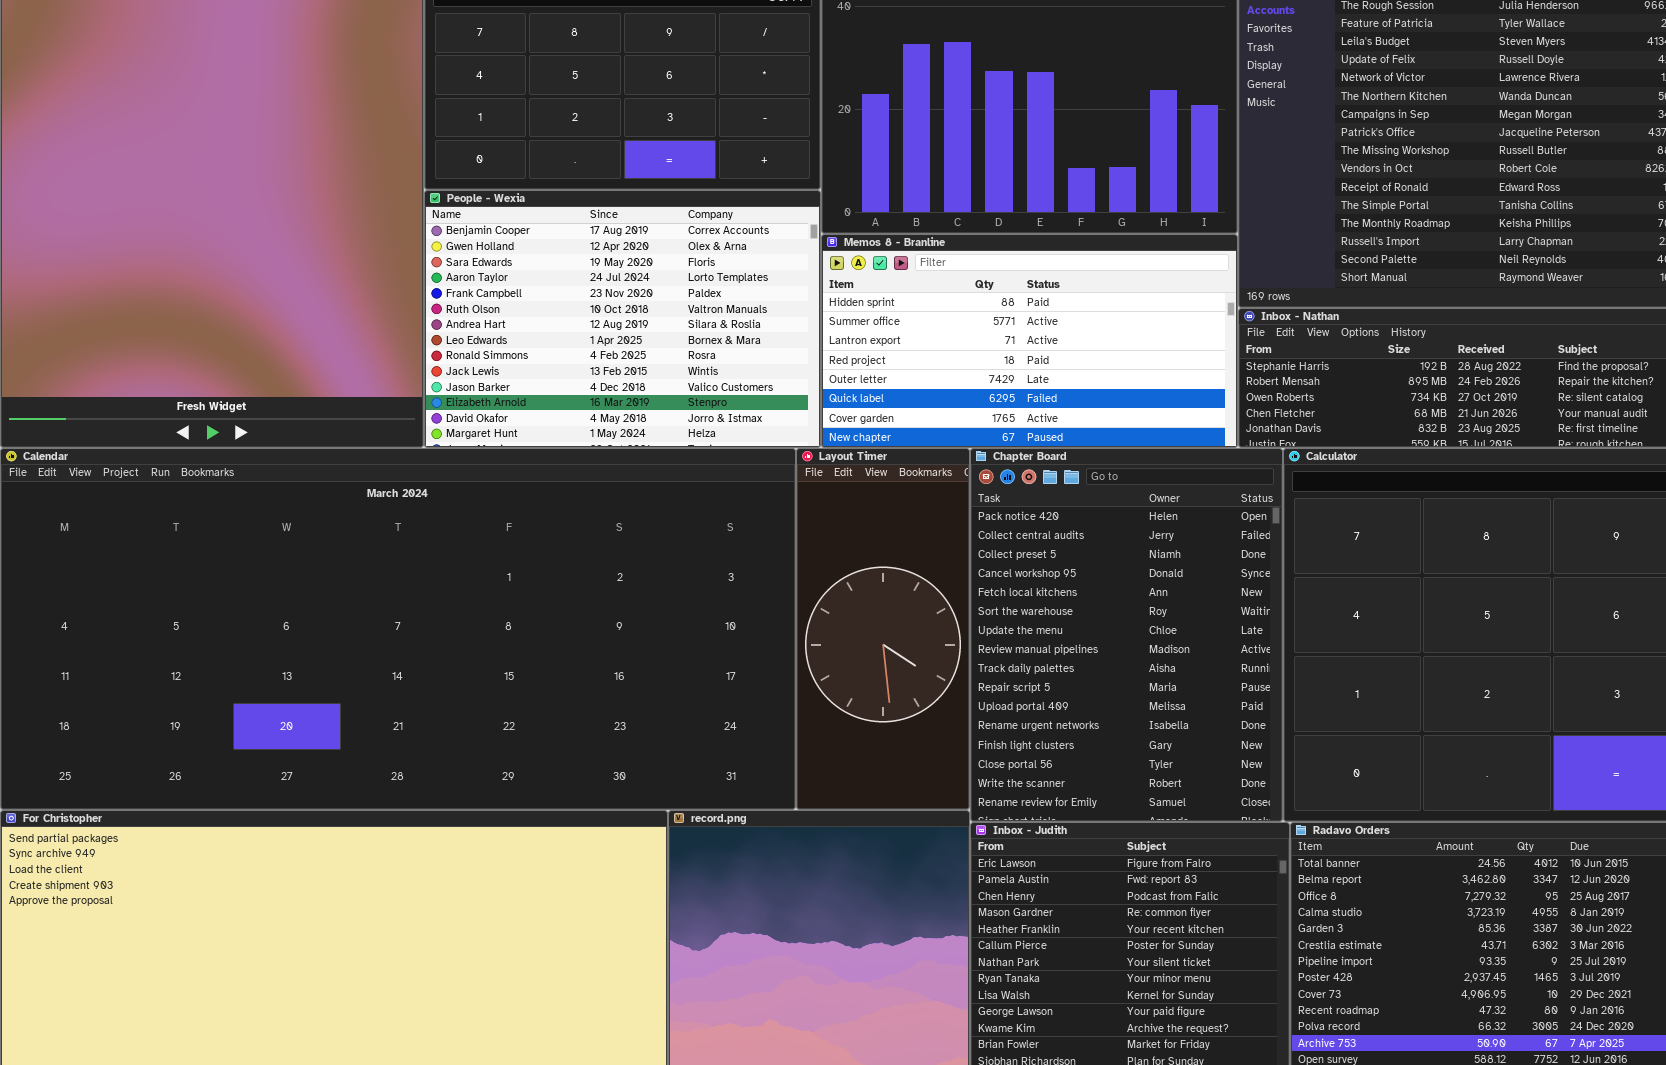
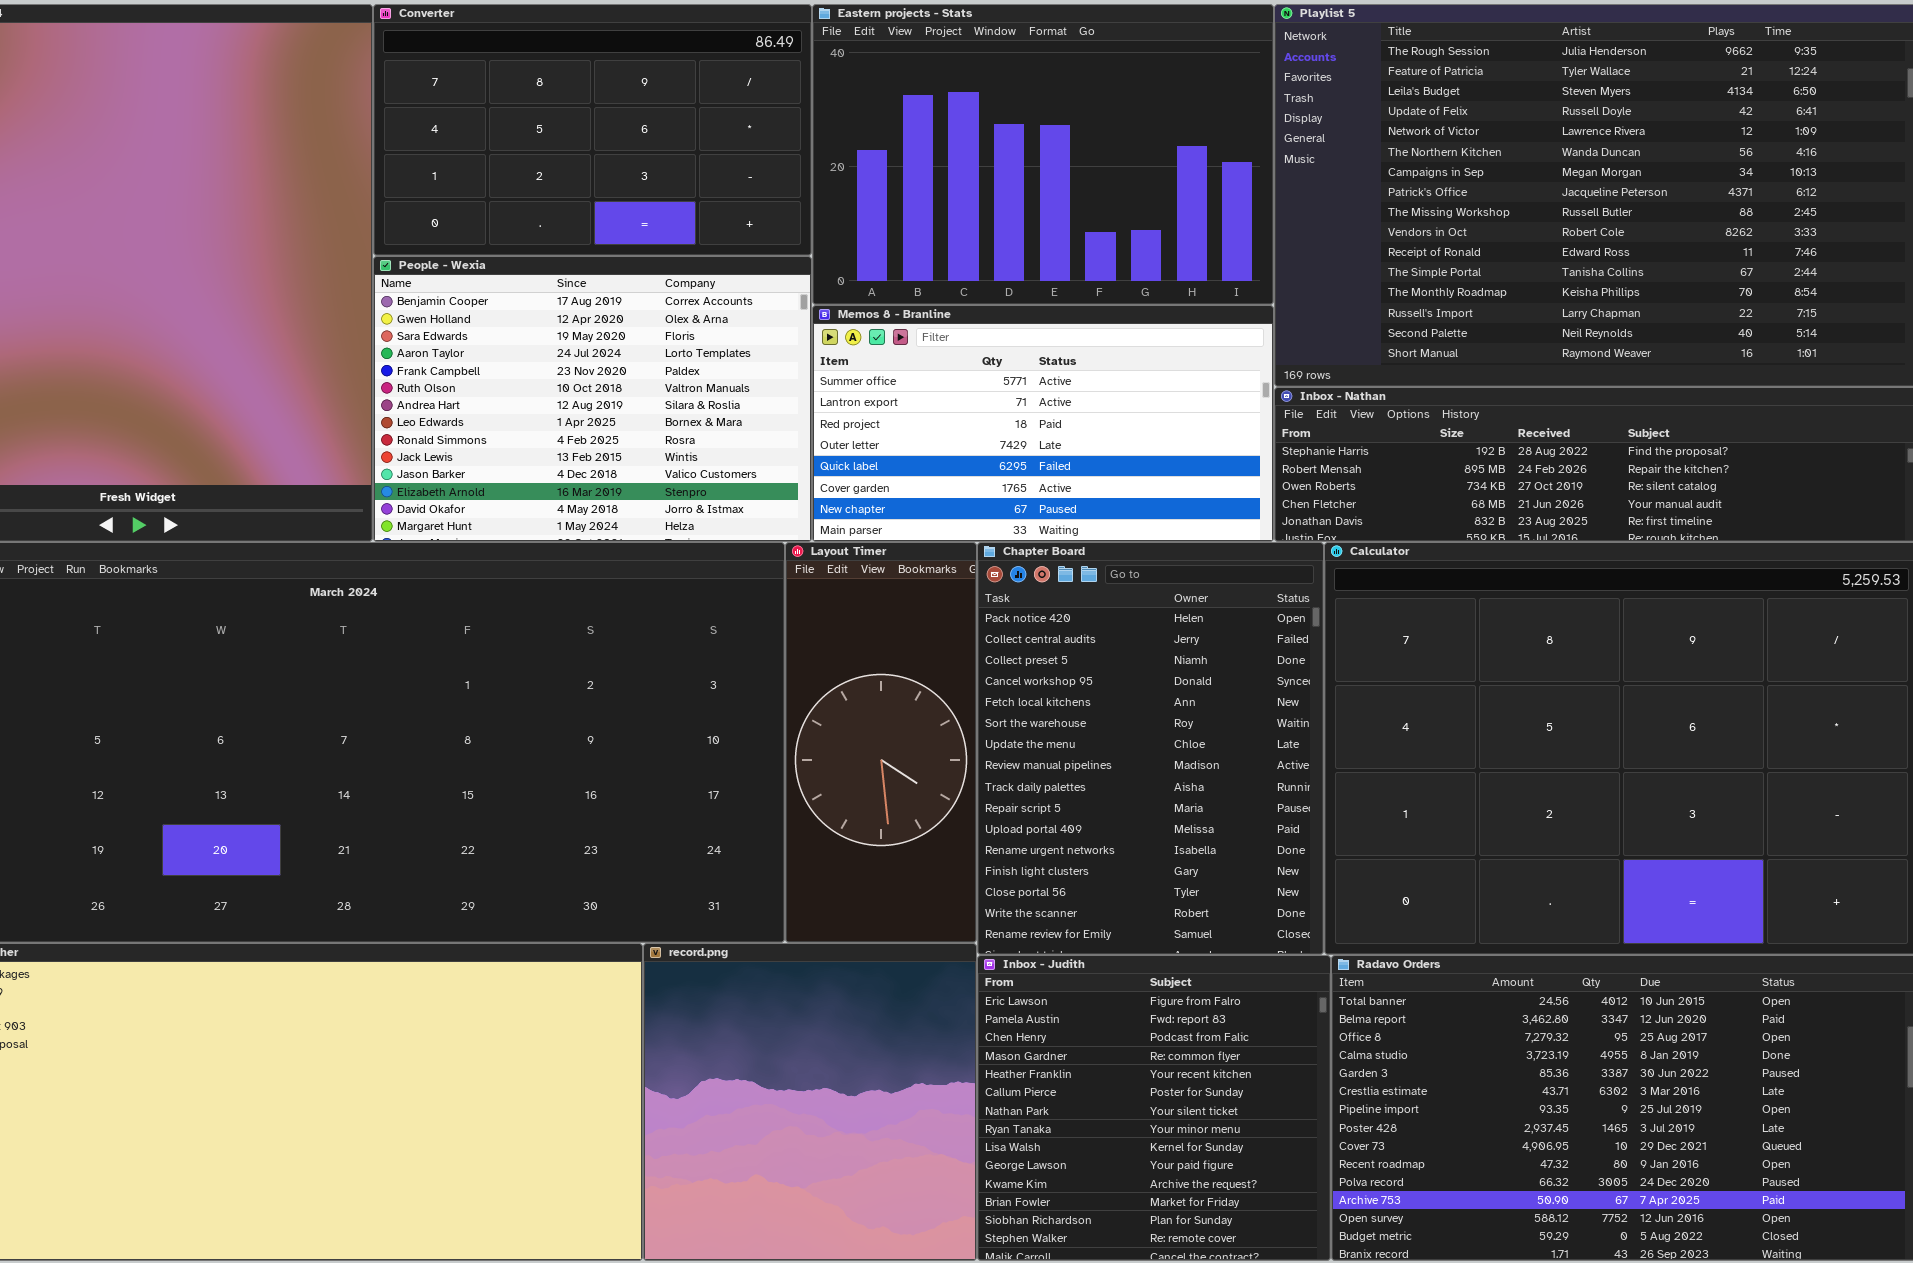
Memos 8 - Branline: [821,234,1238,448] -> [812,305,1274,542], scrolled down 1 row

